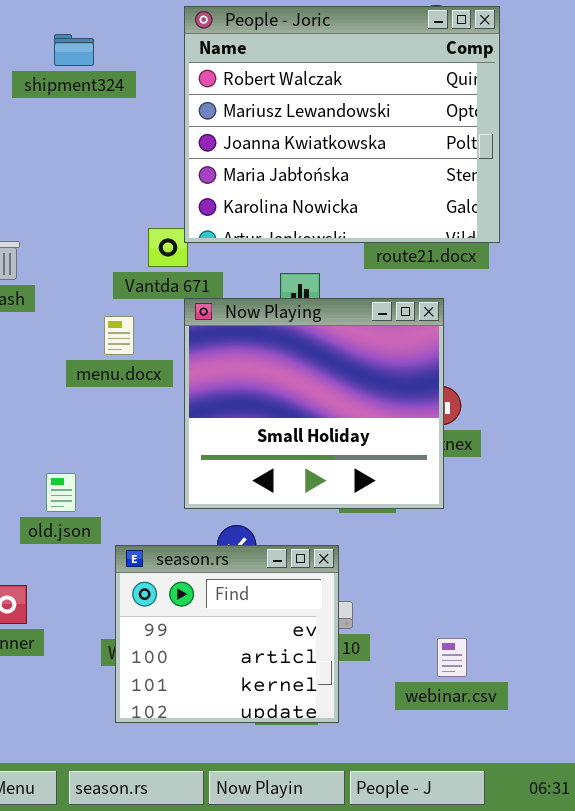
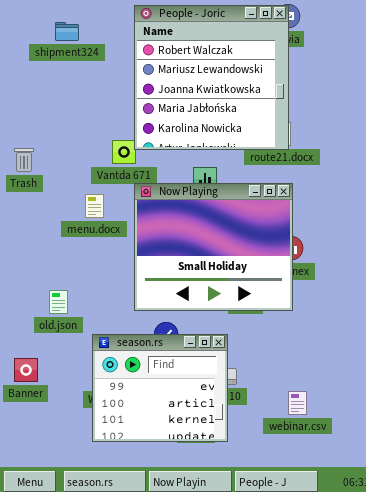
People - Joric: [184,6,500,243] -> [134,5,289,150], resized

